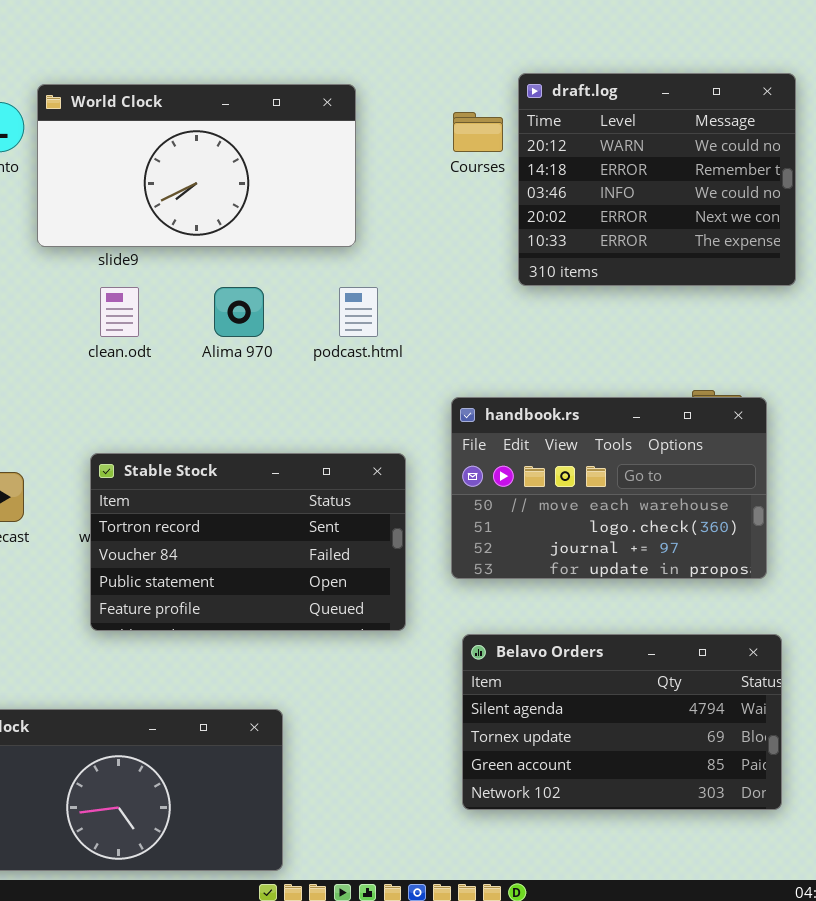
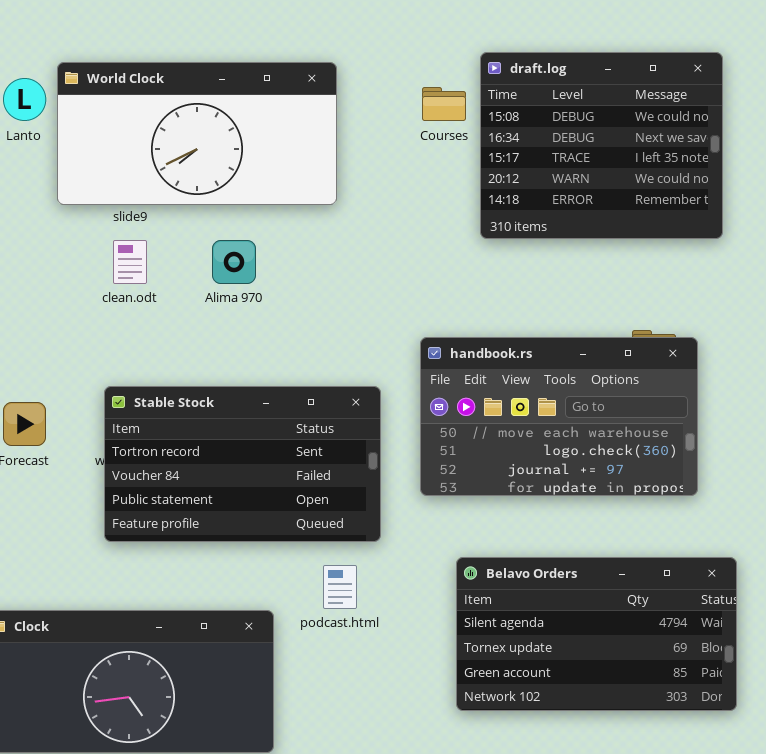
draft.log: [518,73,796,286] -> [480,52,723,239], scrolled up 3 rows
podcast.html: [339,287,378,337] -> [323,565,357,609], moved
Belavo Orders: [462,634,782,810] -> [456,557,737,711], moved

